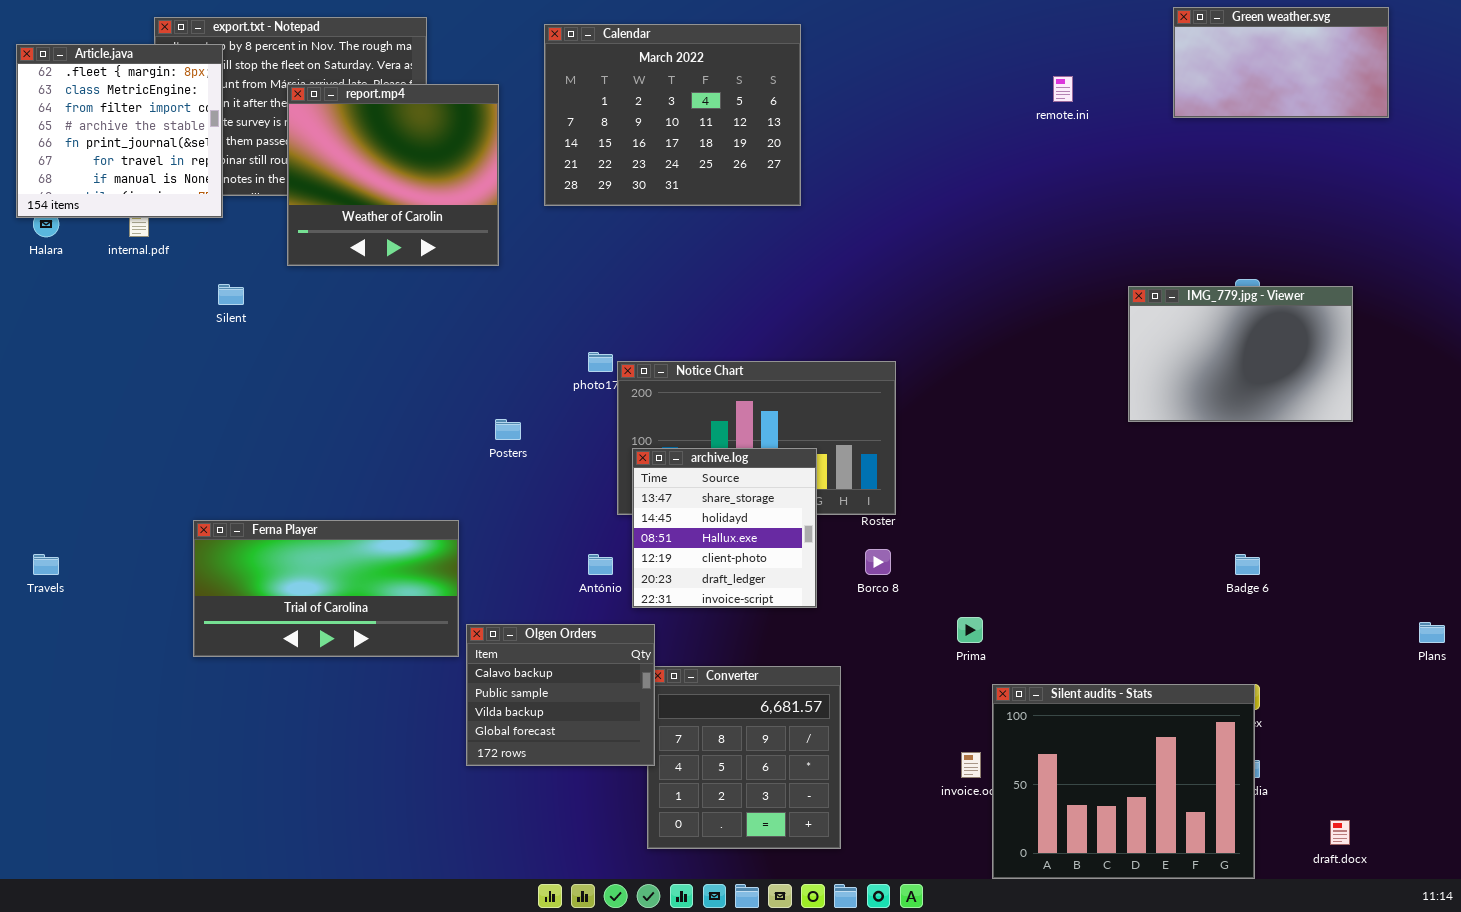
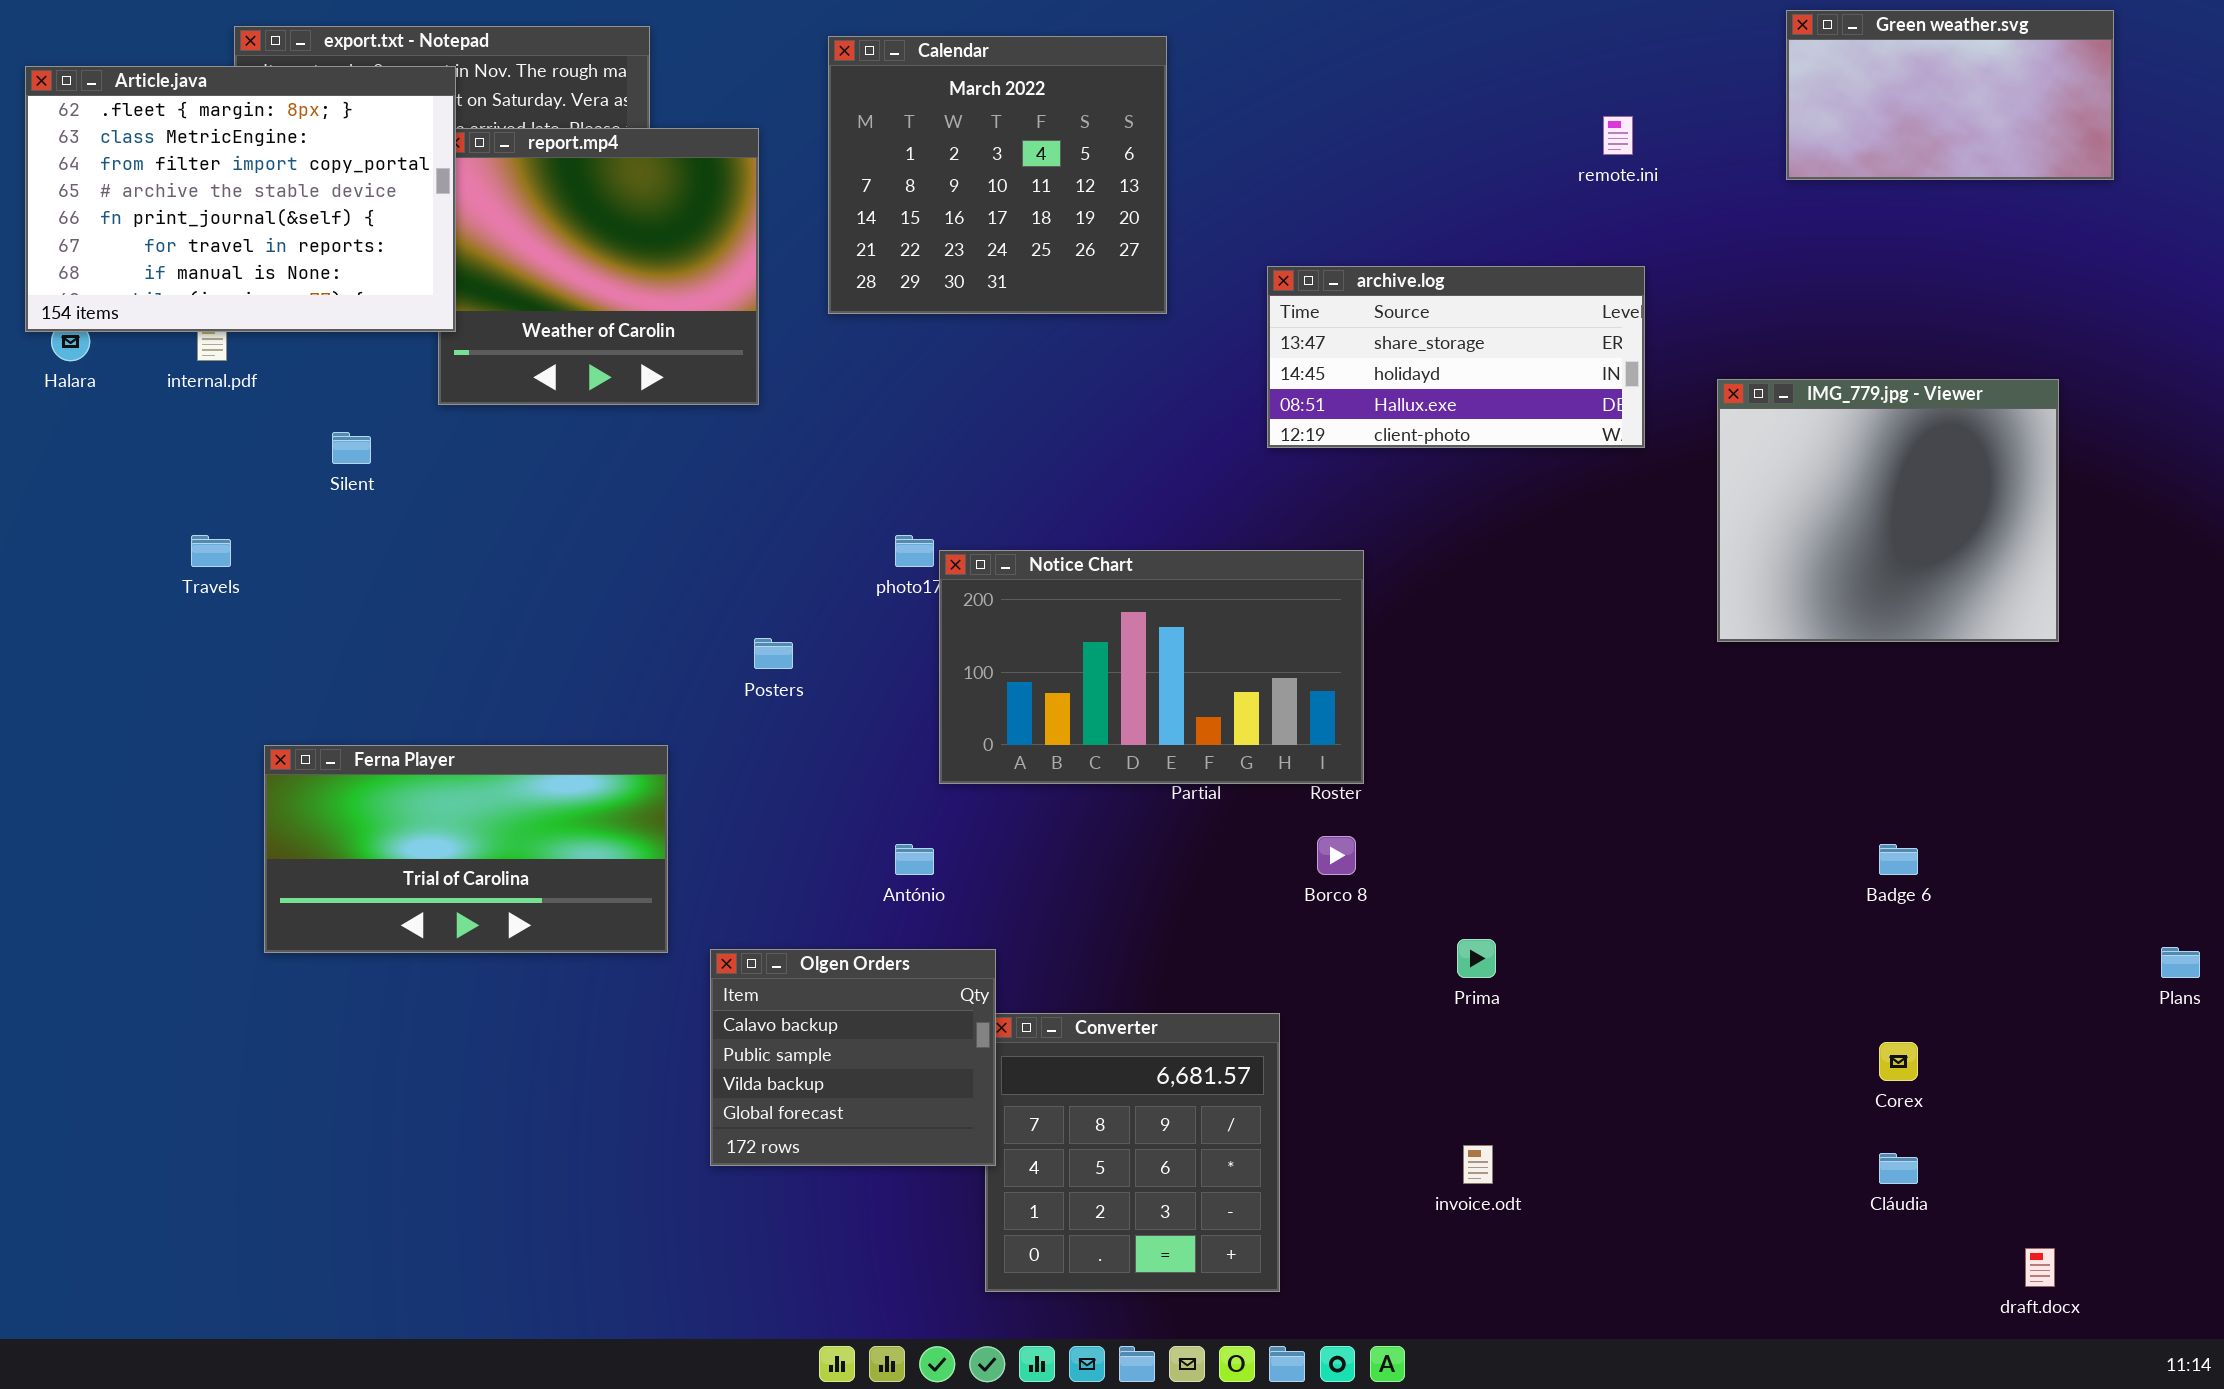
Calendar: [544,24,801,206] -> [828,36,1167,314], resized
Article.java: [16,44,223,218] -> [25,66,456,332], resized
IMG_779.jpg - Viewer: [1128,286,1353,422] -> [1717,379,2059,642], resized
archive.log: [632,448,817,608] -> [1267,266,1645,448], moved, resized
Ferna Player: [193,520,459,657] -> [264,745,668,953], moved
Travels: [33,554,59,575] -> [191,535,231,567], moved
Silent audits - Stats: [992,684,1255,879] -> none, closed

